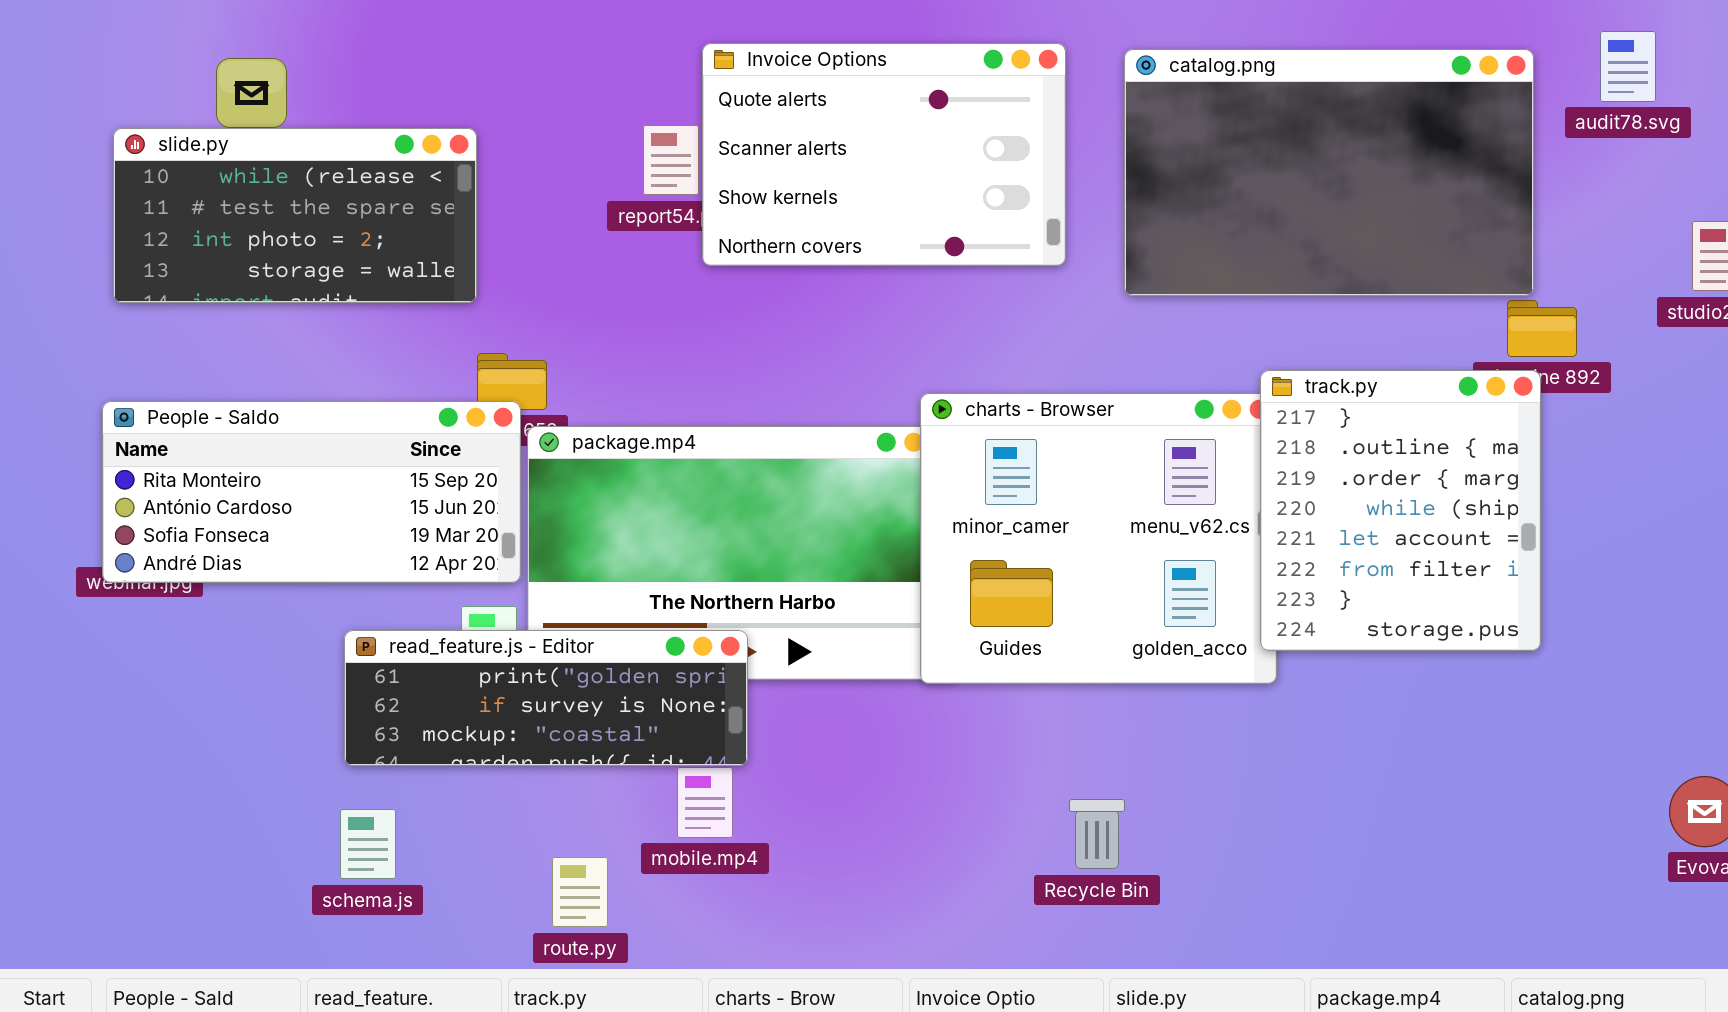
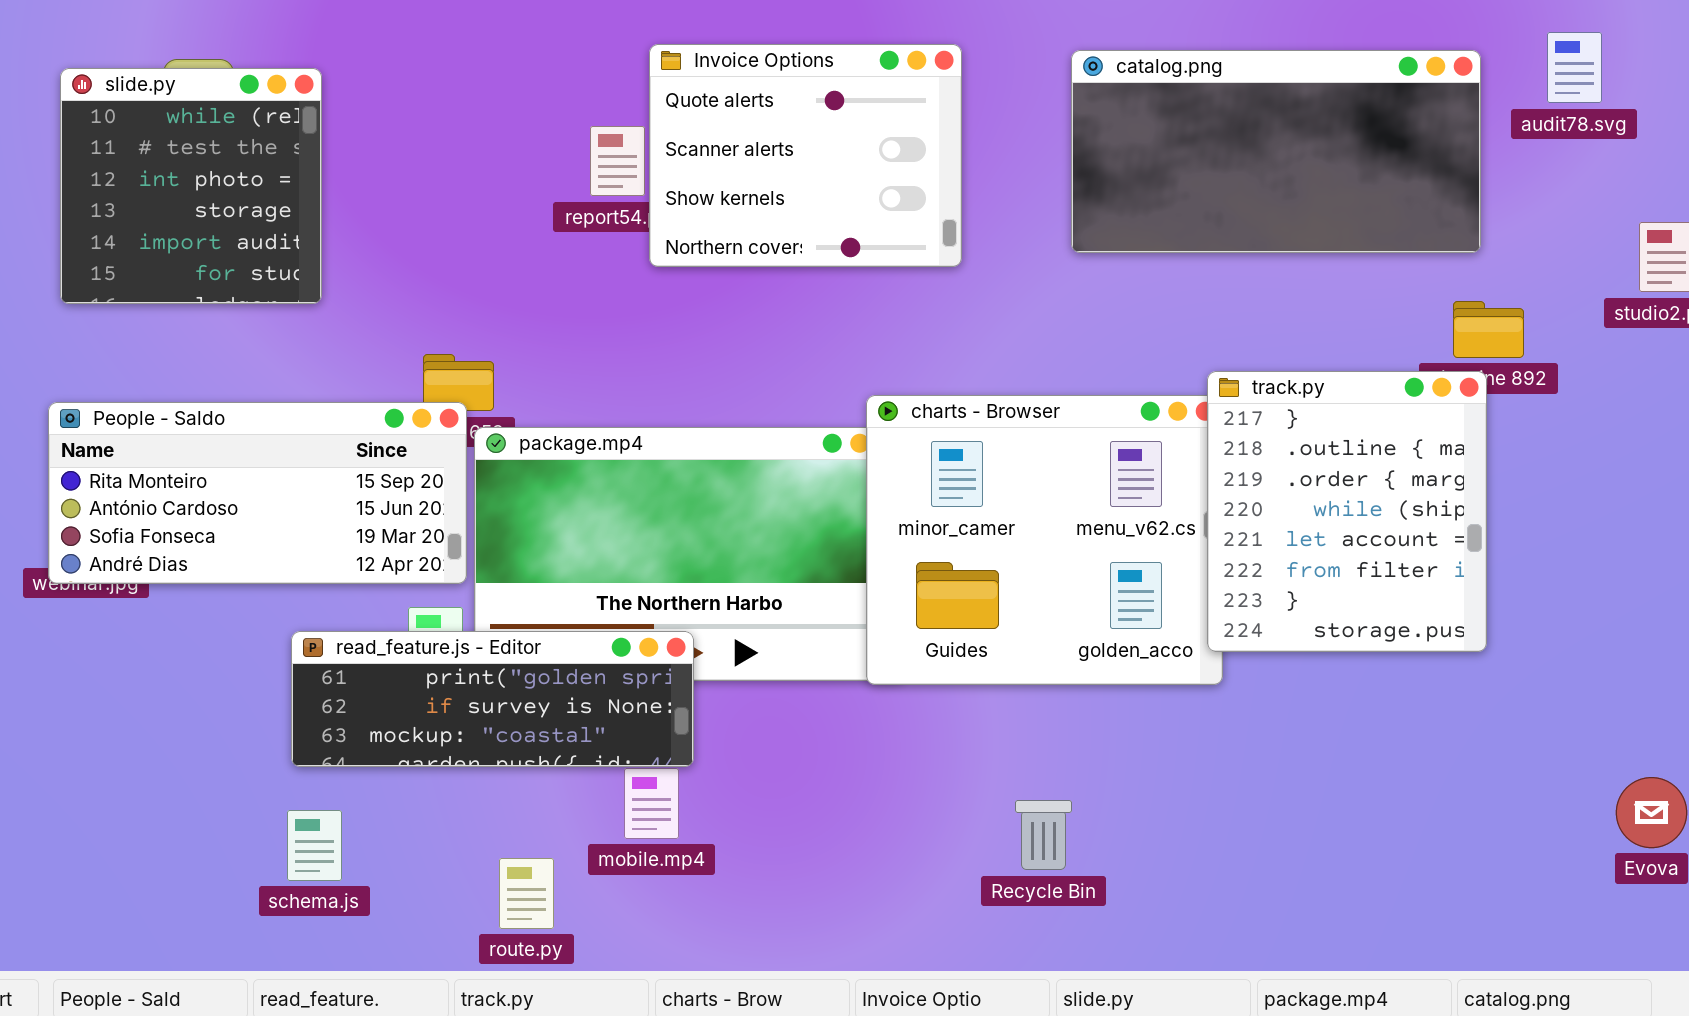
Invoice Options: [702,43,1066,266] -> [649,44,962,267], resized
catalog.png: [1124,49,1534,296] -> [1071,50,1481,253], resized
slide.py: [113,128,477,303] -> [60,68,322,304], resized

